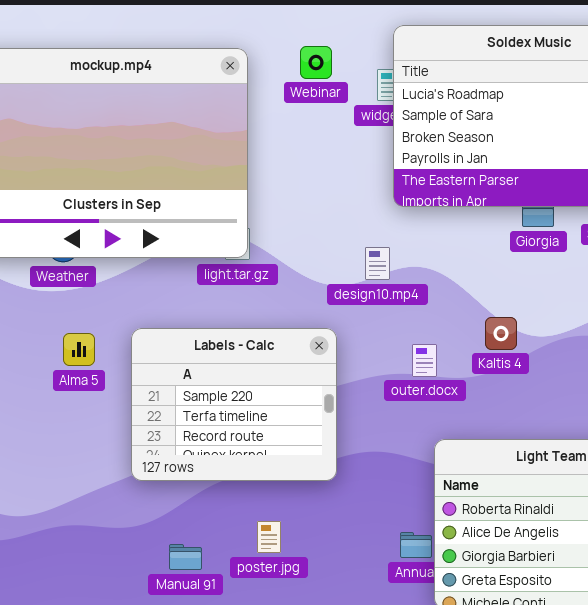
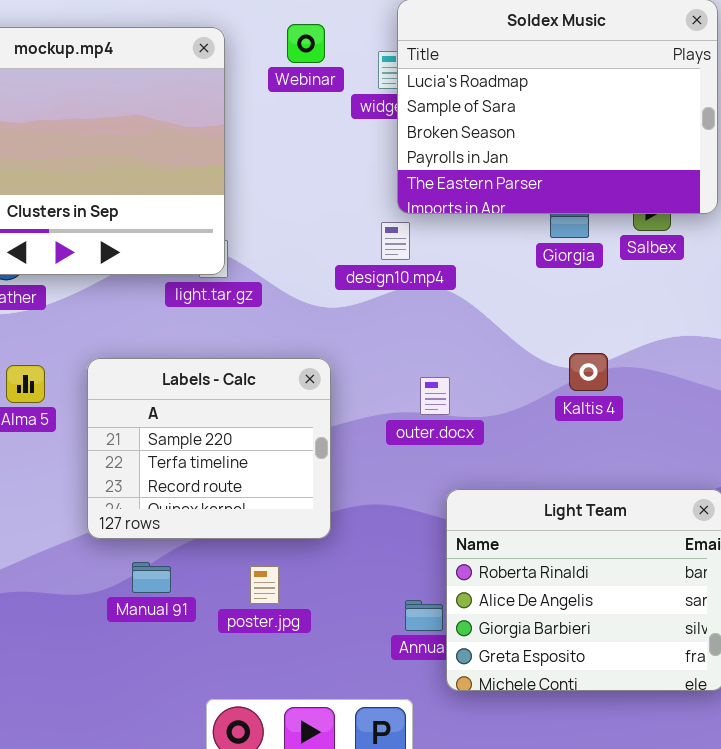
design10.mp4: [365,247,390,280] -> [381,222,410,260], moved
Kaltis 4: [485,317,517,350] -> [569,353,608,391], moved
poster.jpg: [257,521,281,553] -> [250,566,279,604], moved
Manual 91: [169,544,202,570] -> [132,562,171,593], moved

